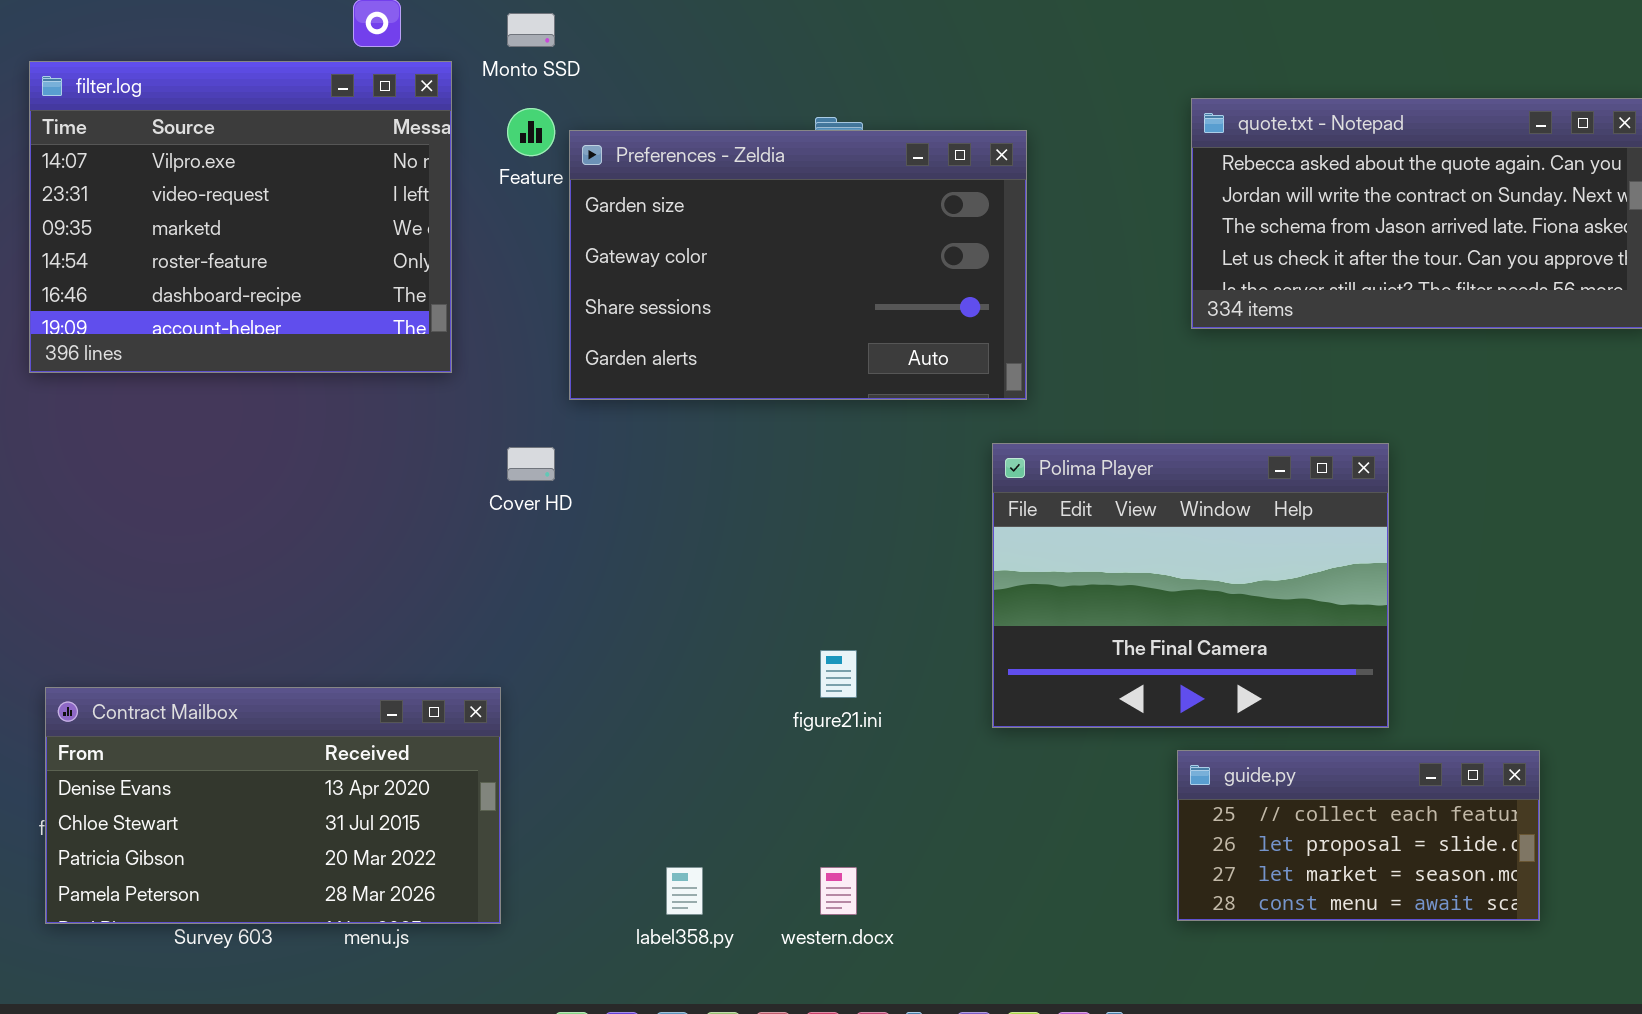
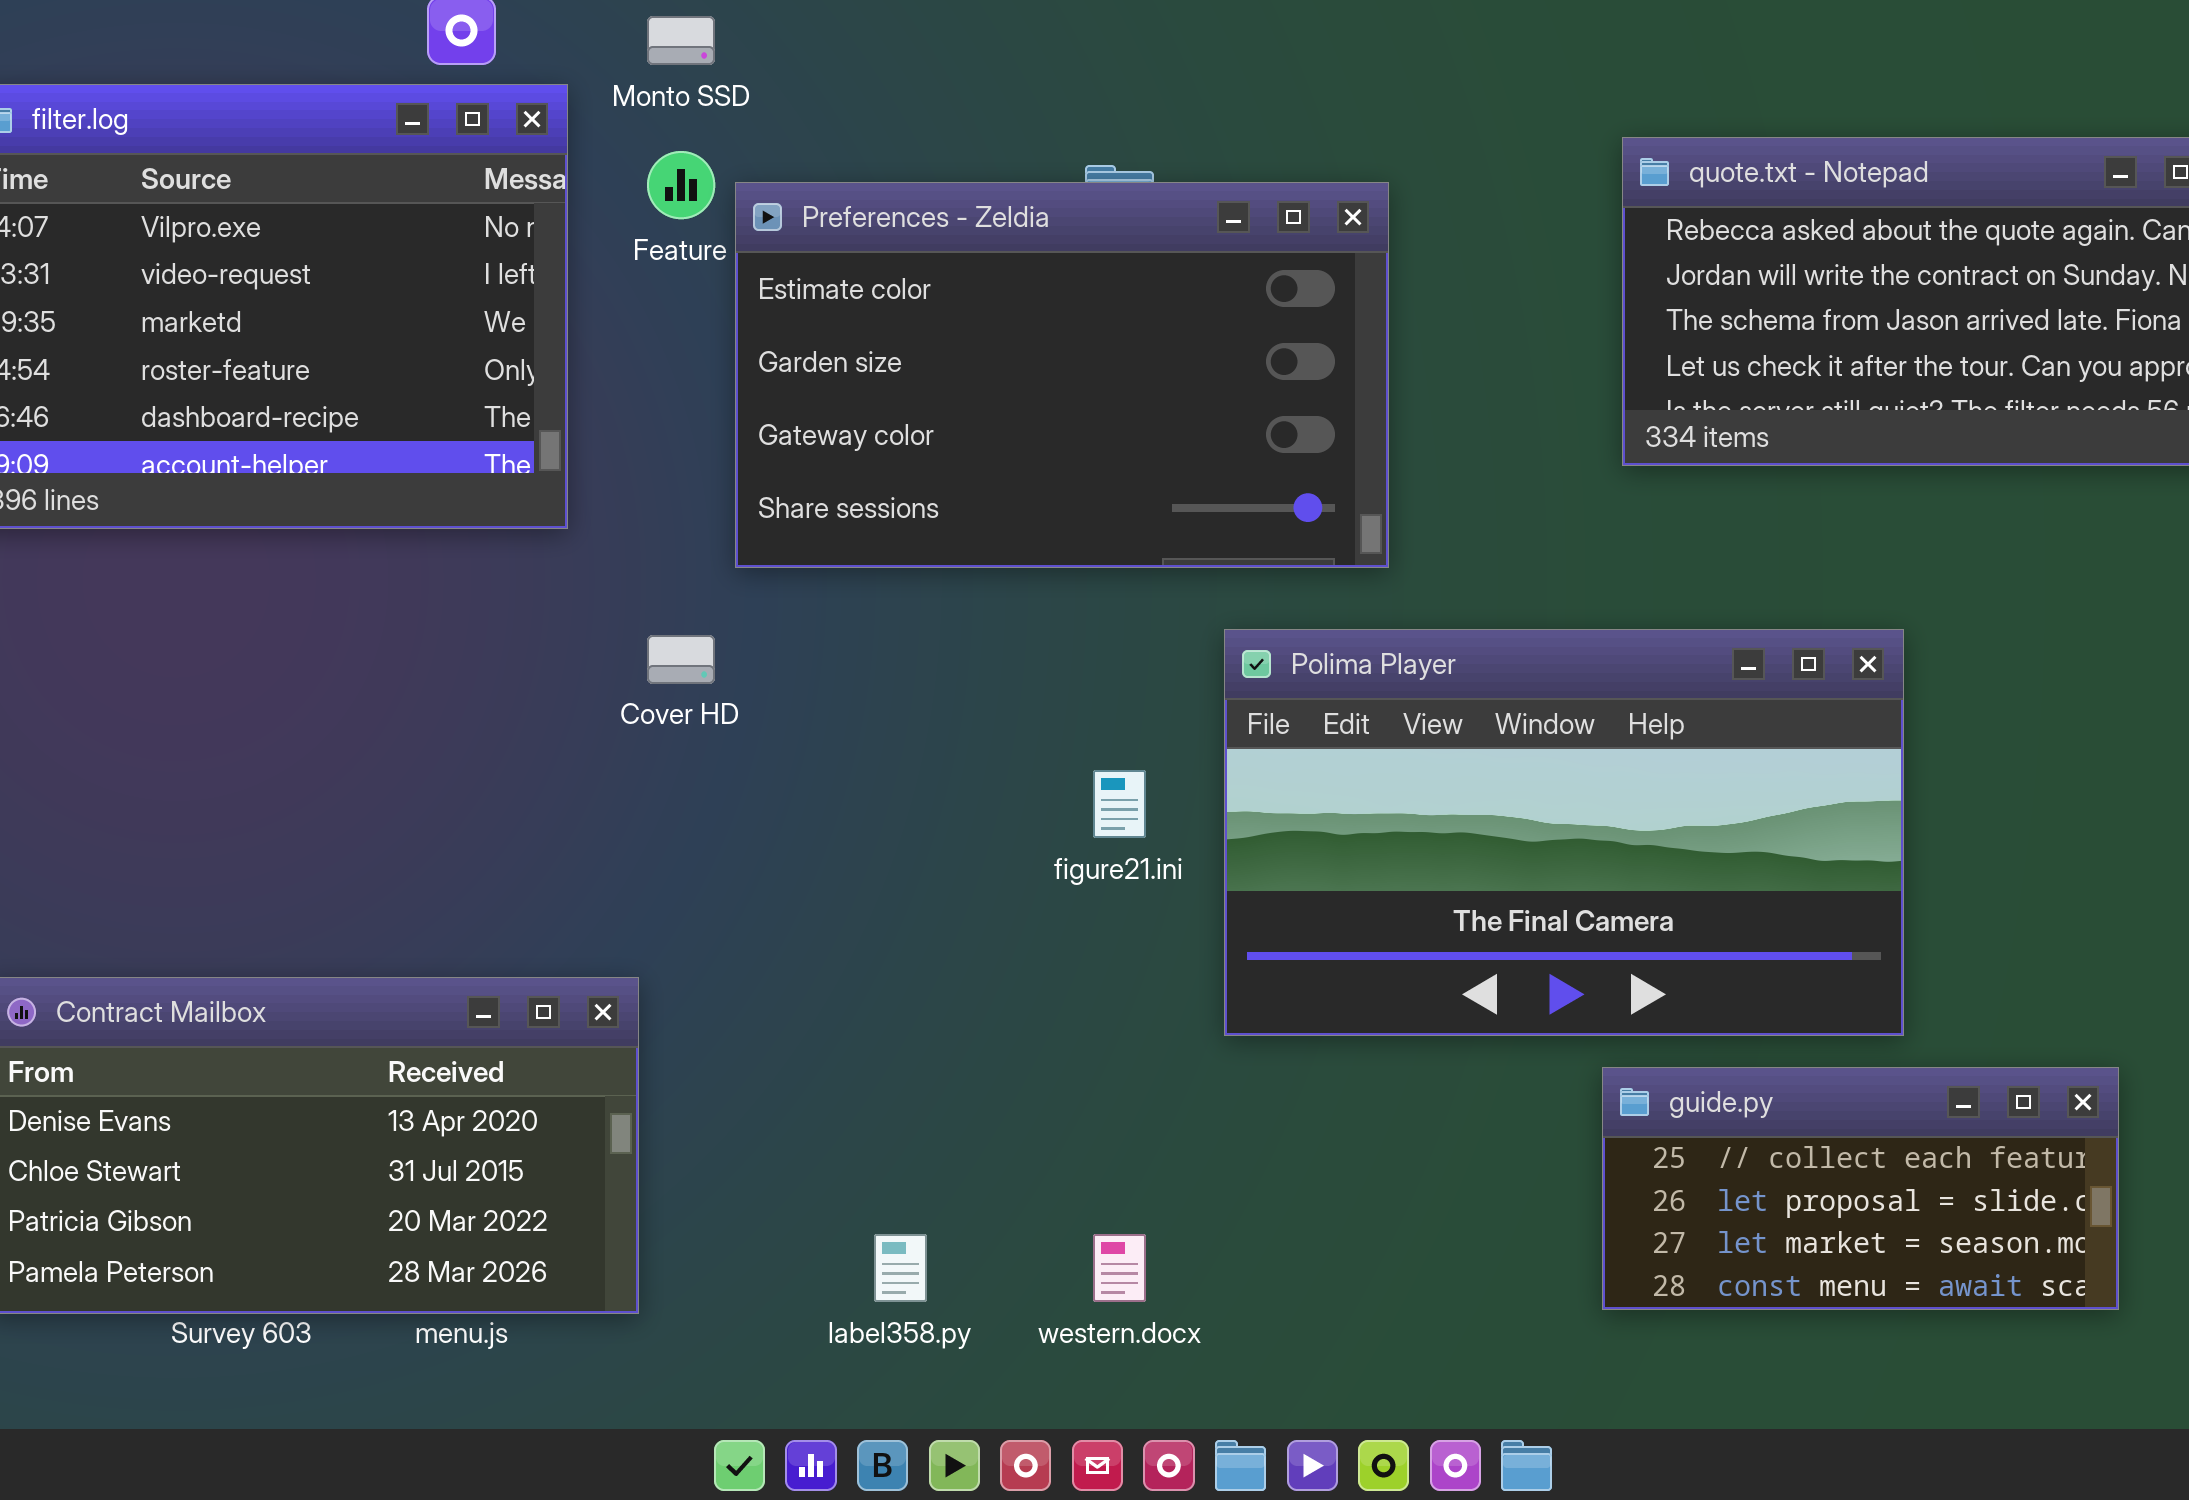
Preferences - Zeldia: [569,130,1027,400] -> [735,182,1389,568], scrolled up 1 row
Polima Player: [992,443,1389,728] -> [1224,629,1904,1036], resized
figure21.ini: [820,650,857,698] -> [1093,770,1146,838], moved

